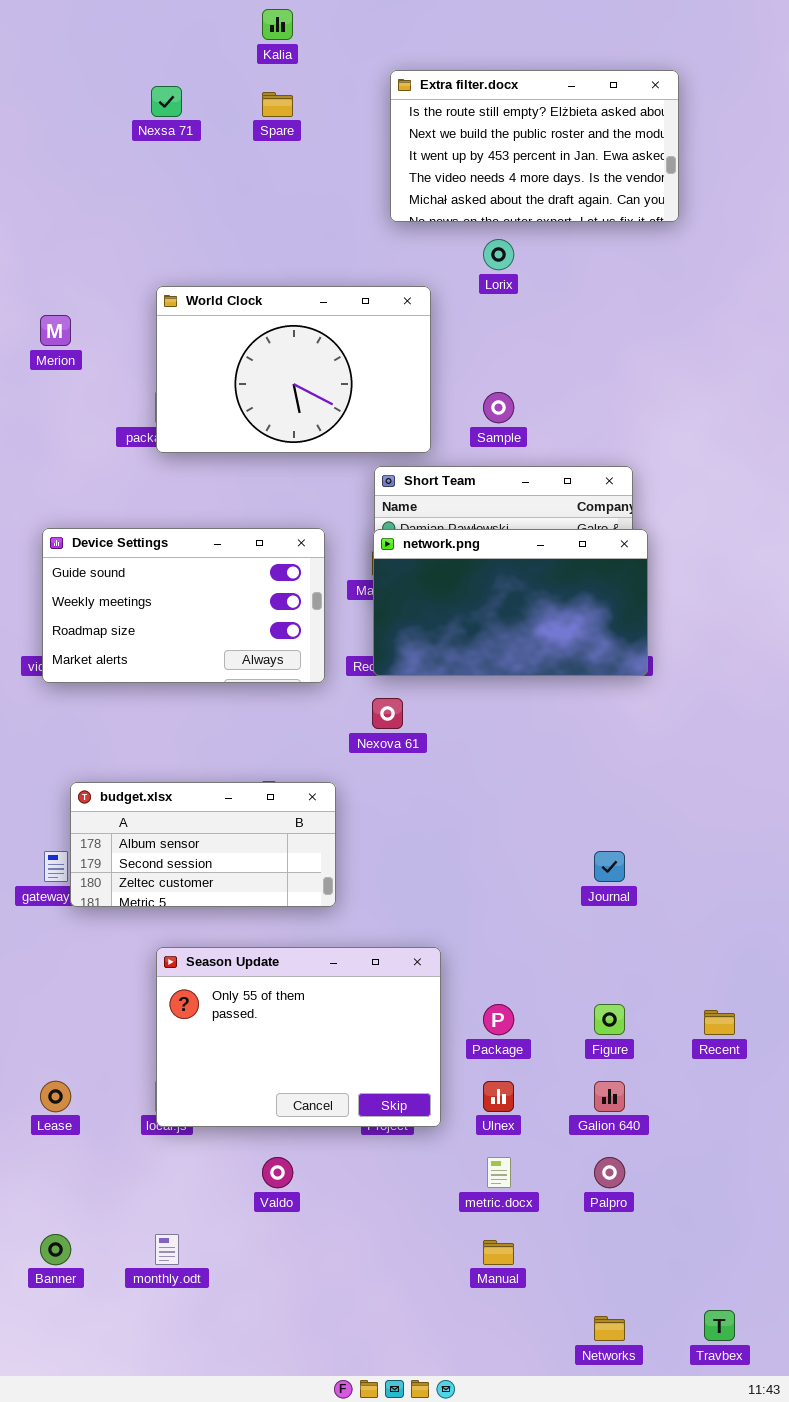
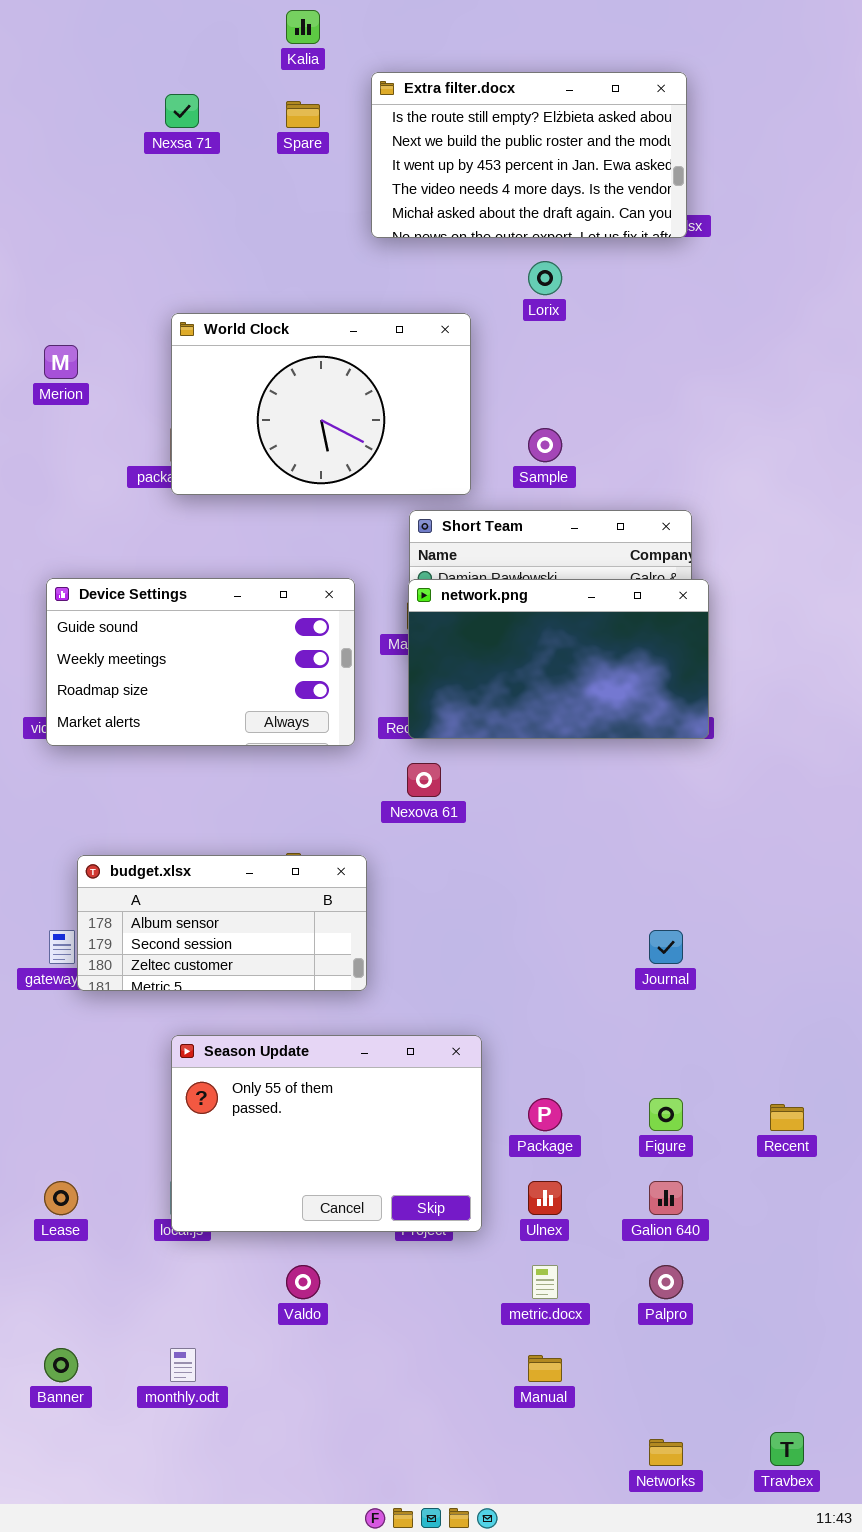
Extra filter.docx: [390,70,679,222] -> [371,72,687,238], moved

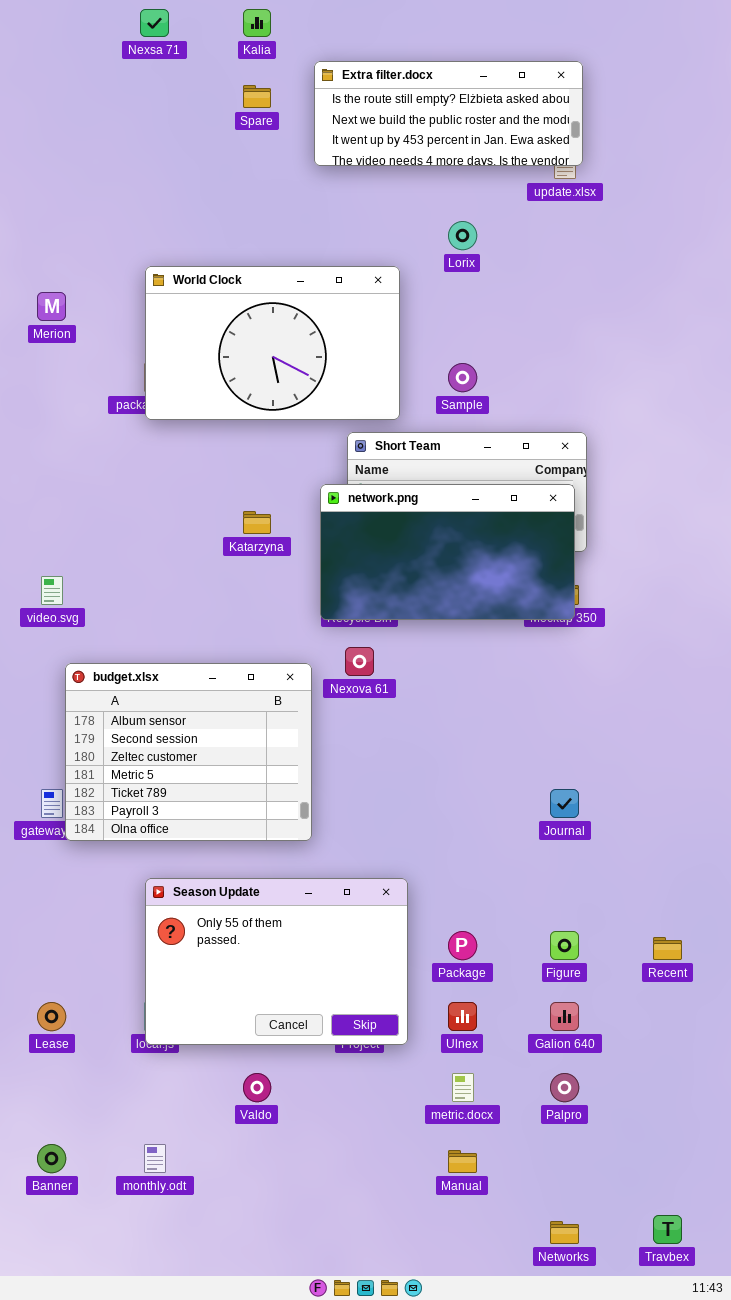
Extra filter.docx: [371,72,687,238] -> [314,61,583,166], resized
Nexsa 71: [165,94,199,128] -> [140,9,169,37], moved
Device Settings: [46,578,355,746] -> none, closed
network.png: [408,579,709,739] -> [320,484,575,620], moved
budget.xlsx: [77,855,367,991] -> [65,663,312,841], resized

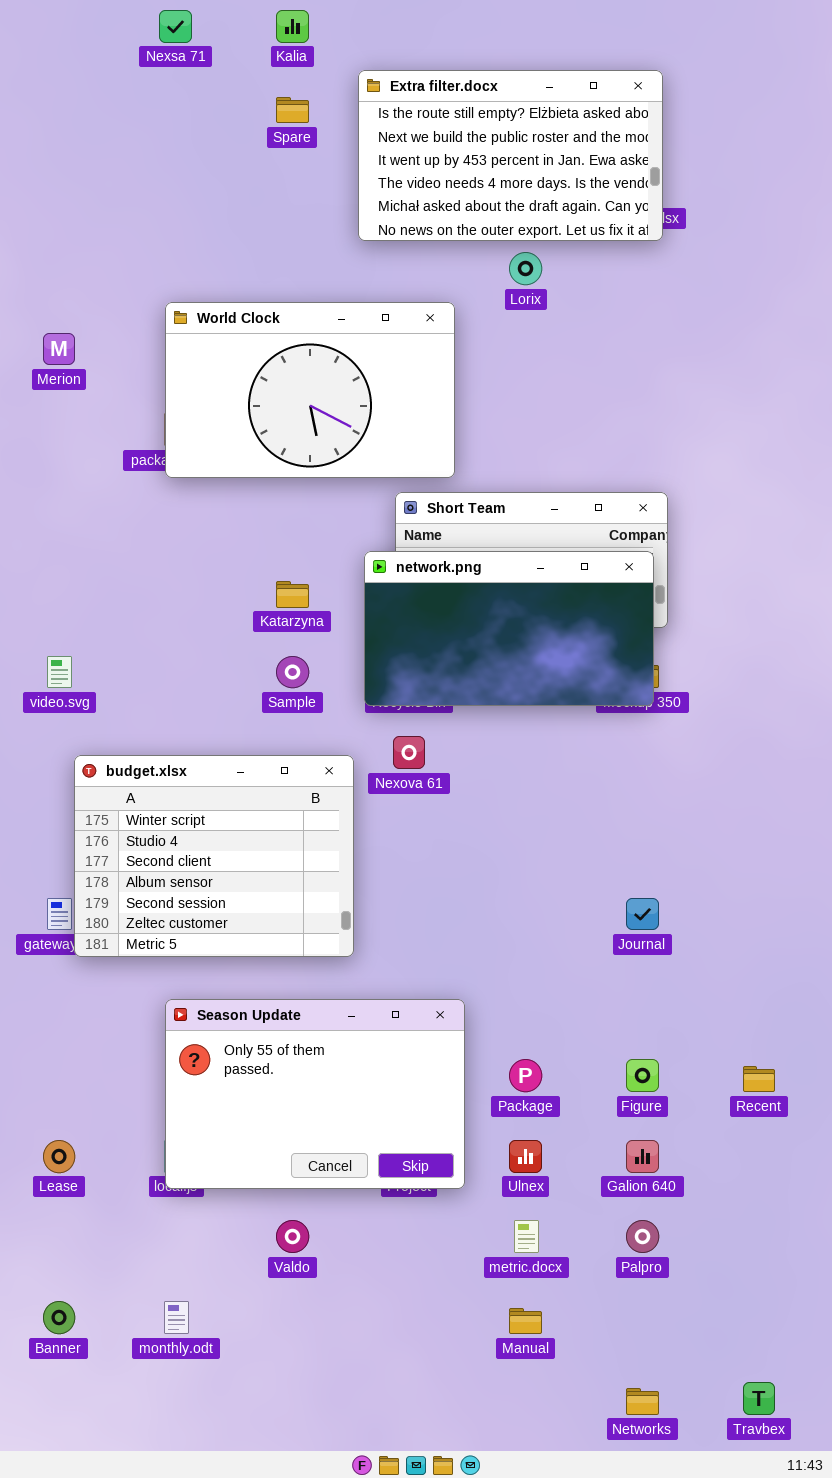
Extra filter.docx: [314,61,583,166] -> [358,70,663,241], resized
Sample: [448,363,477,392] -> [276,656,309,688], moved
budget.xlsx: [65,663,312,841] -> [74,755,354,957], scrolled up 3 rows

